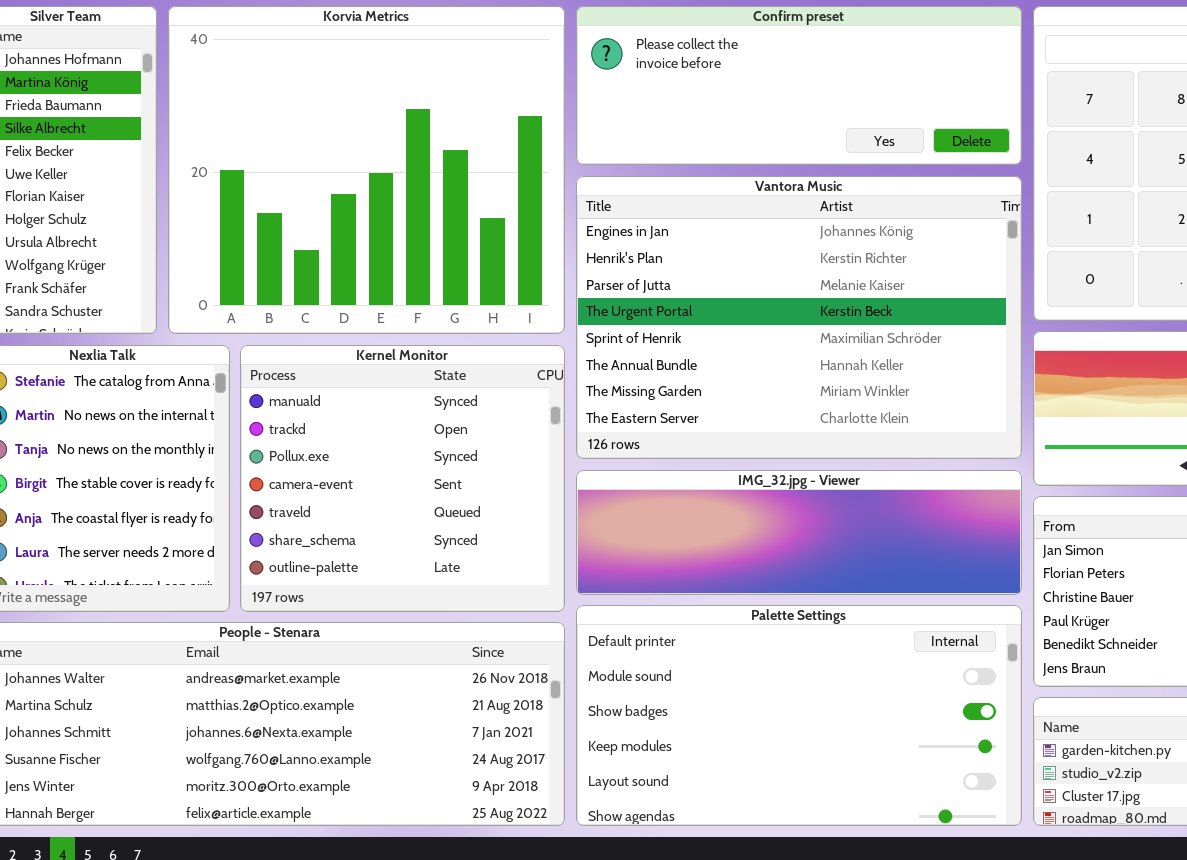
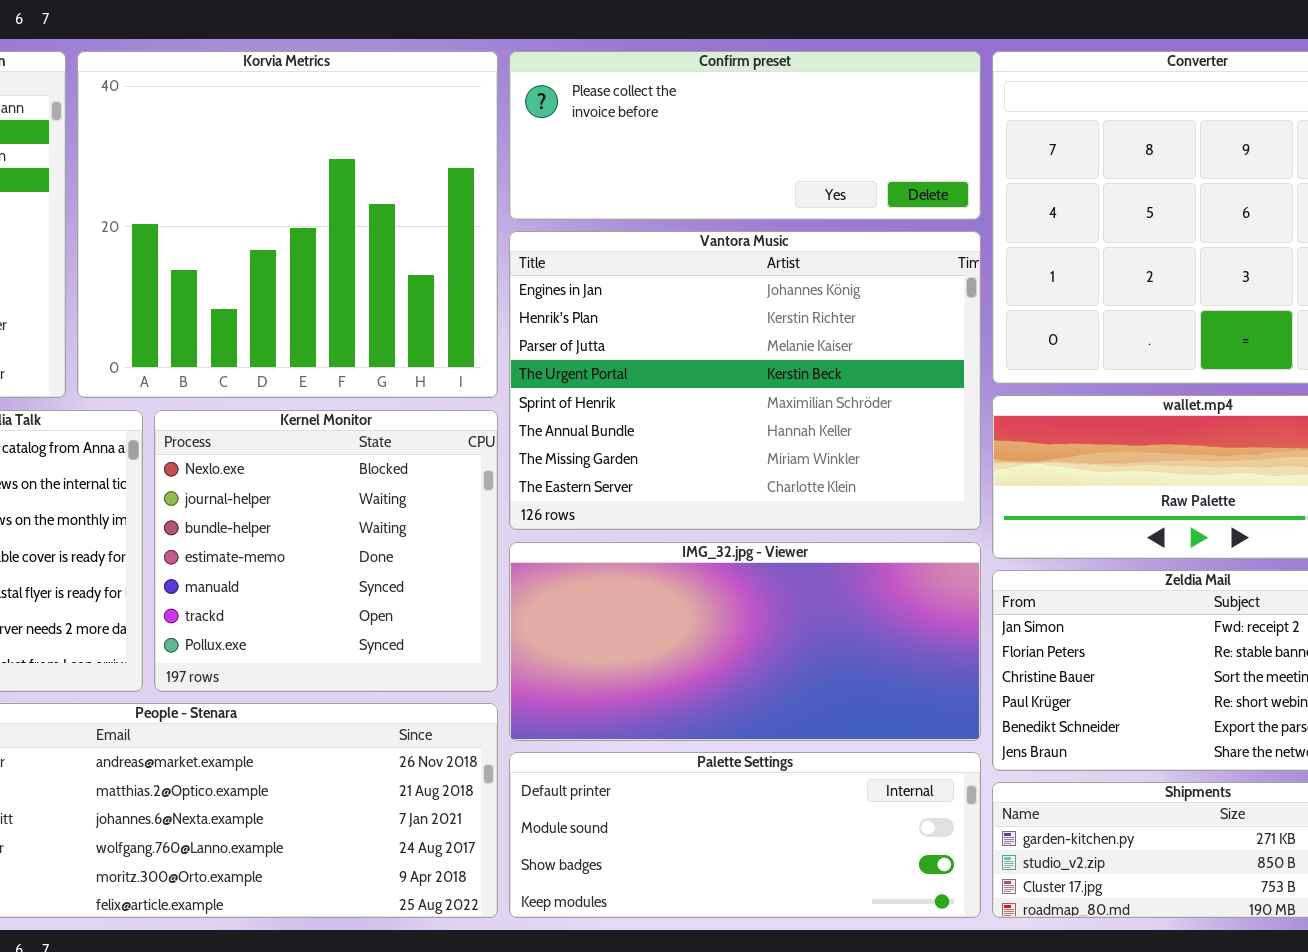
Kernel Monitor: [240,345,565,612] -> [154,410,498,692], scrolled up 4 rows
IMG_32.jpg - Viewer: [576,470,1022,595] -> [509,542,981,741], resized
Palette Settings: [576,605,1022,826] -> [509,752,981,918], resized

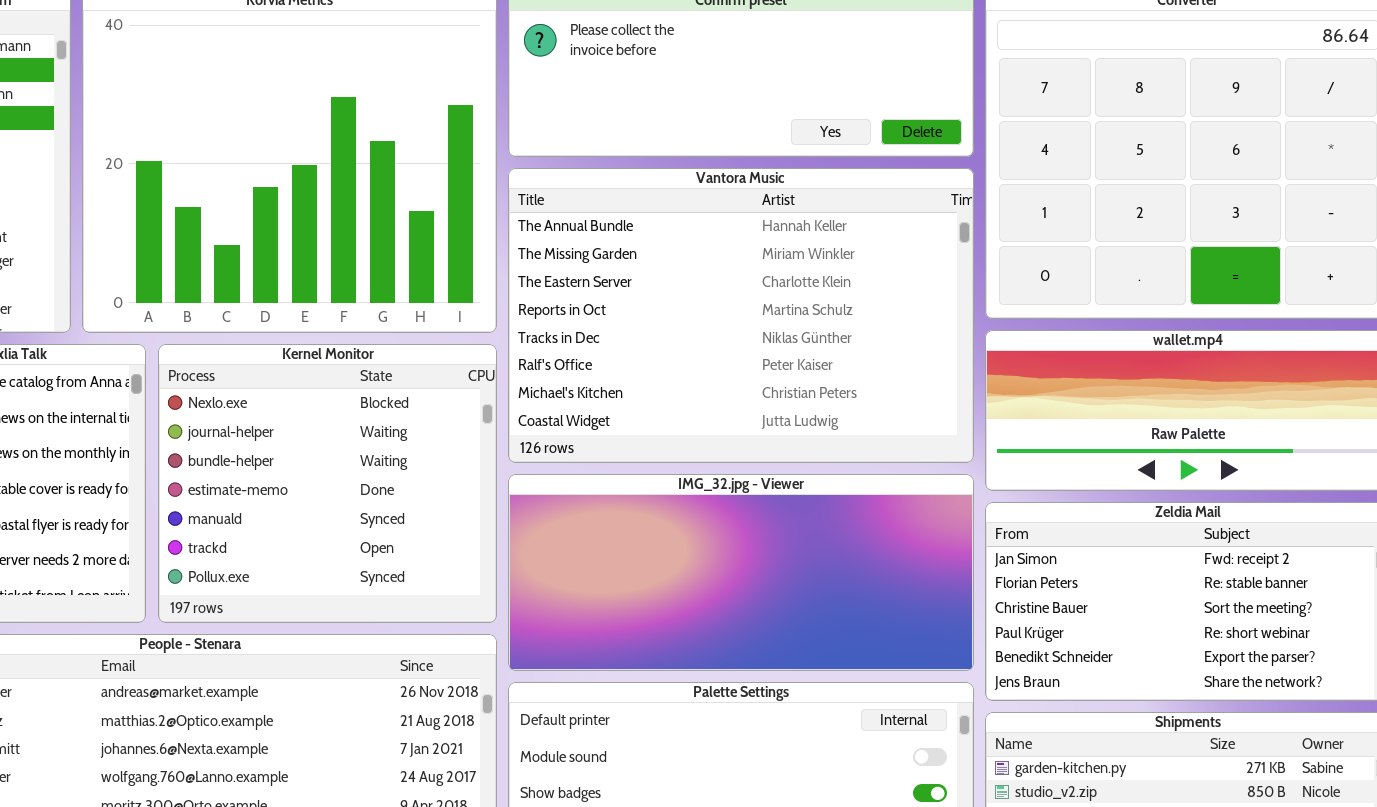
Vantora Music: [509,231,981,530] -> [508,168,974,463], scrolled down 5 rows

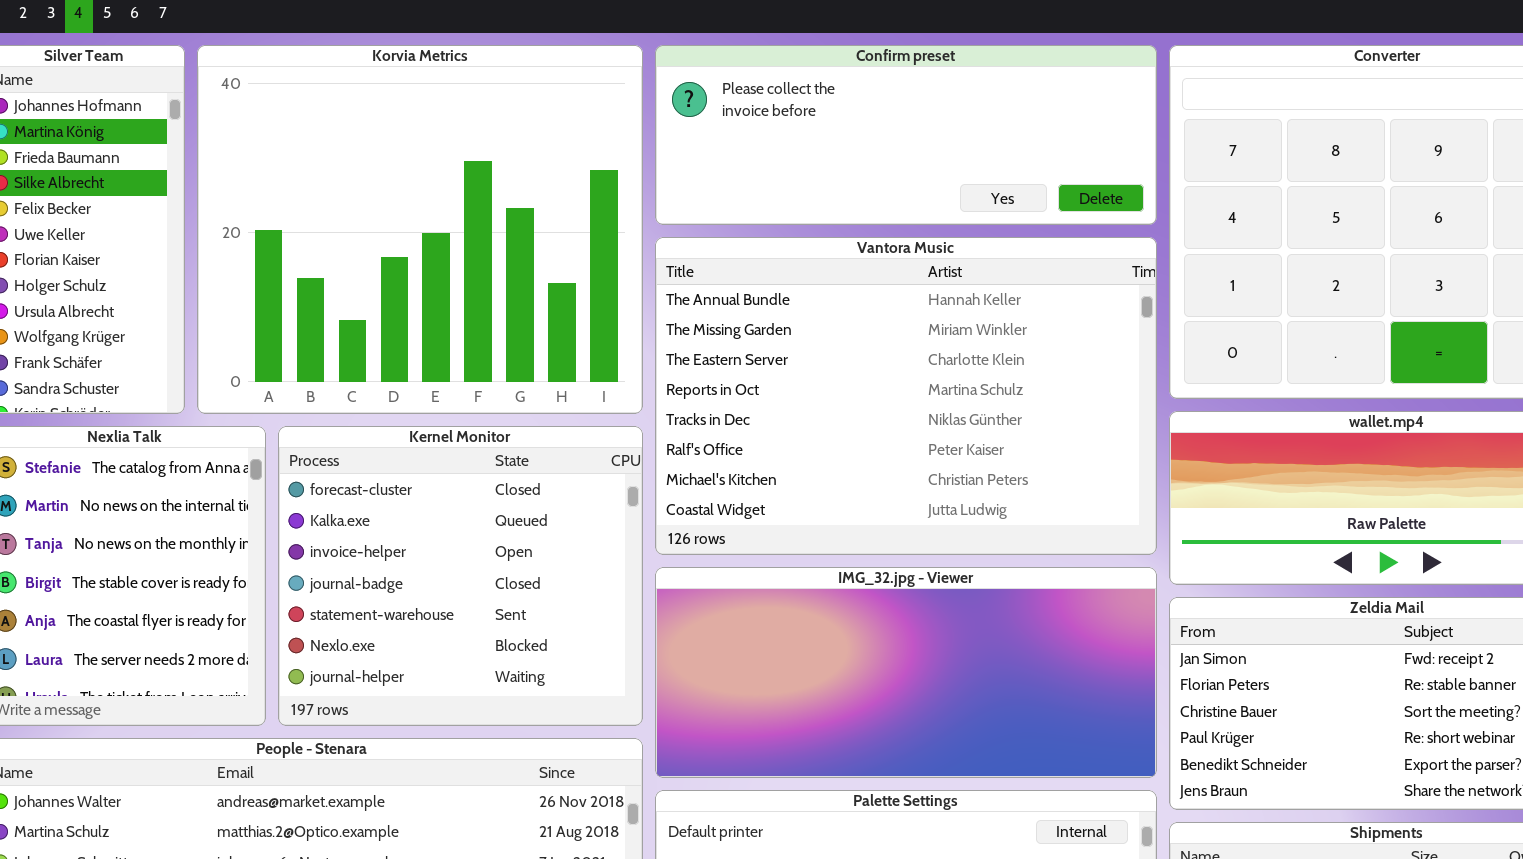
Kernel Monitor: [158,344,497,623] -> [278,426,643,726], scrolled up 5 rows

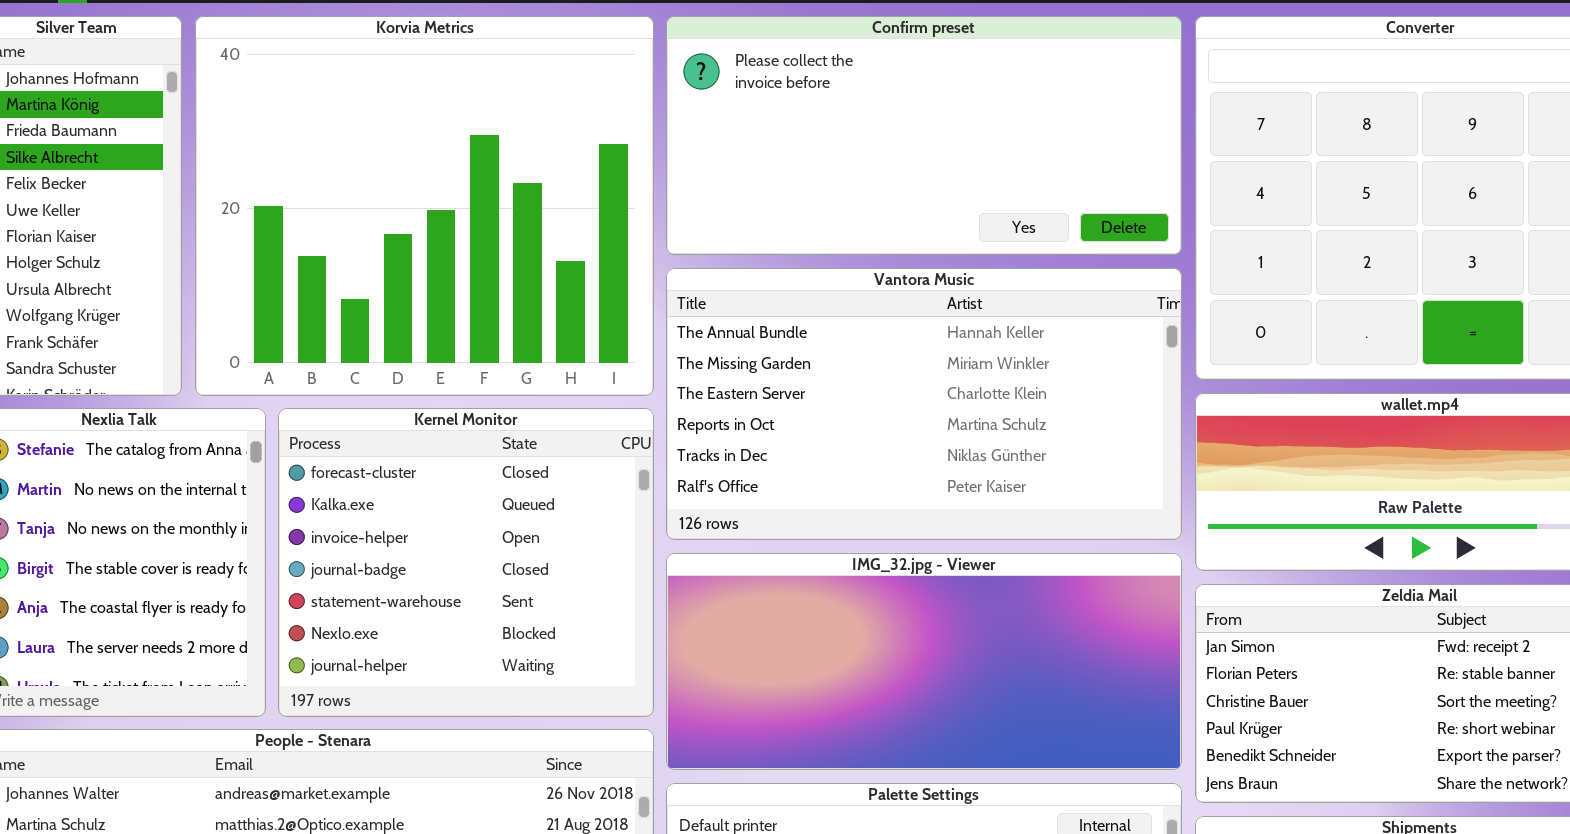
Confirm preset: [655,45,1157,225] -> [666,16,1182,255], resized
Vantora Music: [655,237,1157,555] -> [666,268,1182,540], resized

